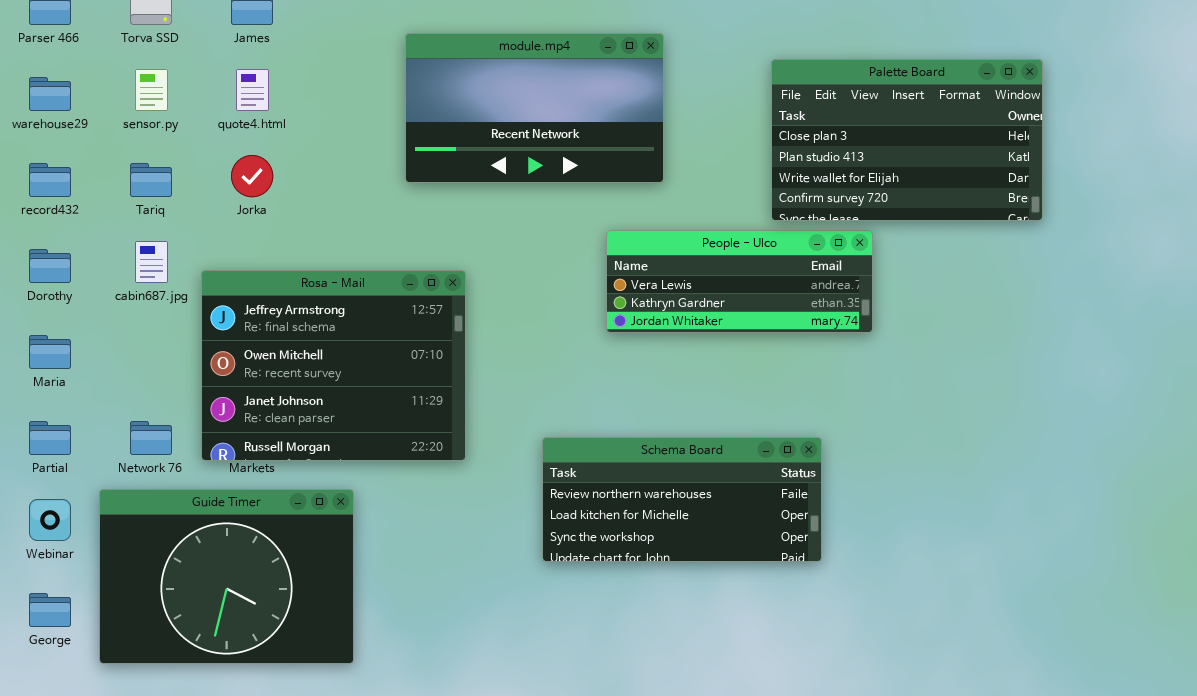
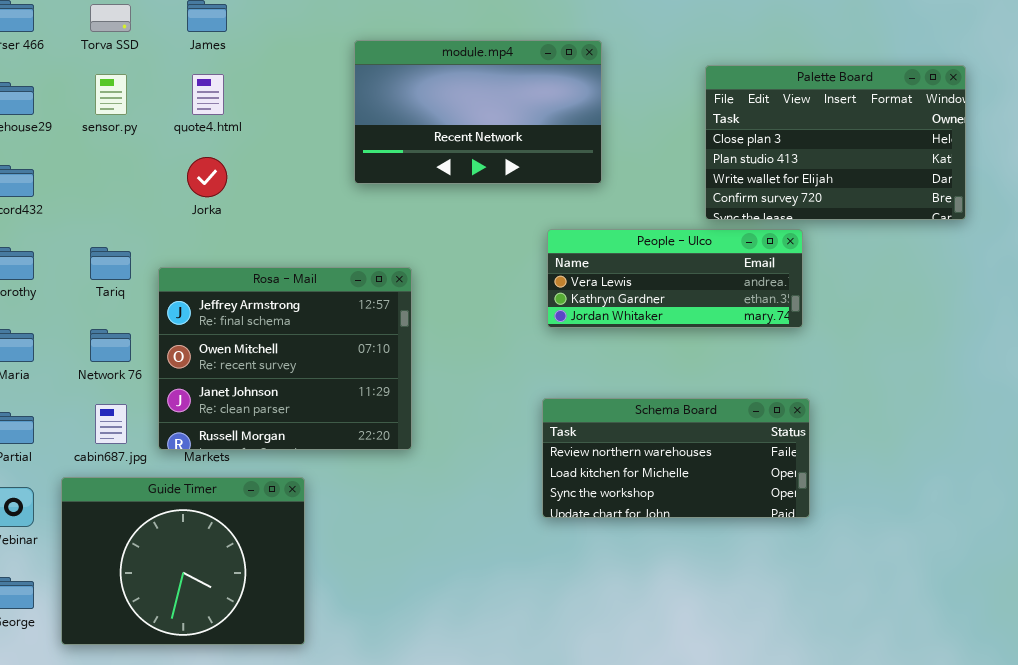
Tariq: [130,163,172,197] -> [90,247,131,280], moved
cabin687.jpg: [135,241,168,283] -> [95,404,127,444], moved
Network 76: [130,421,172,455] -> [90,329,131,362], moved
Schema Board: [542,437,822,562] -> [542,398,810,518], moved

